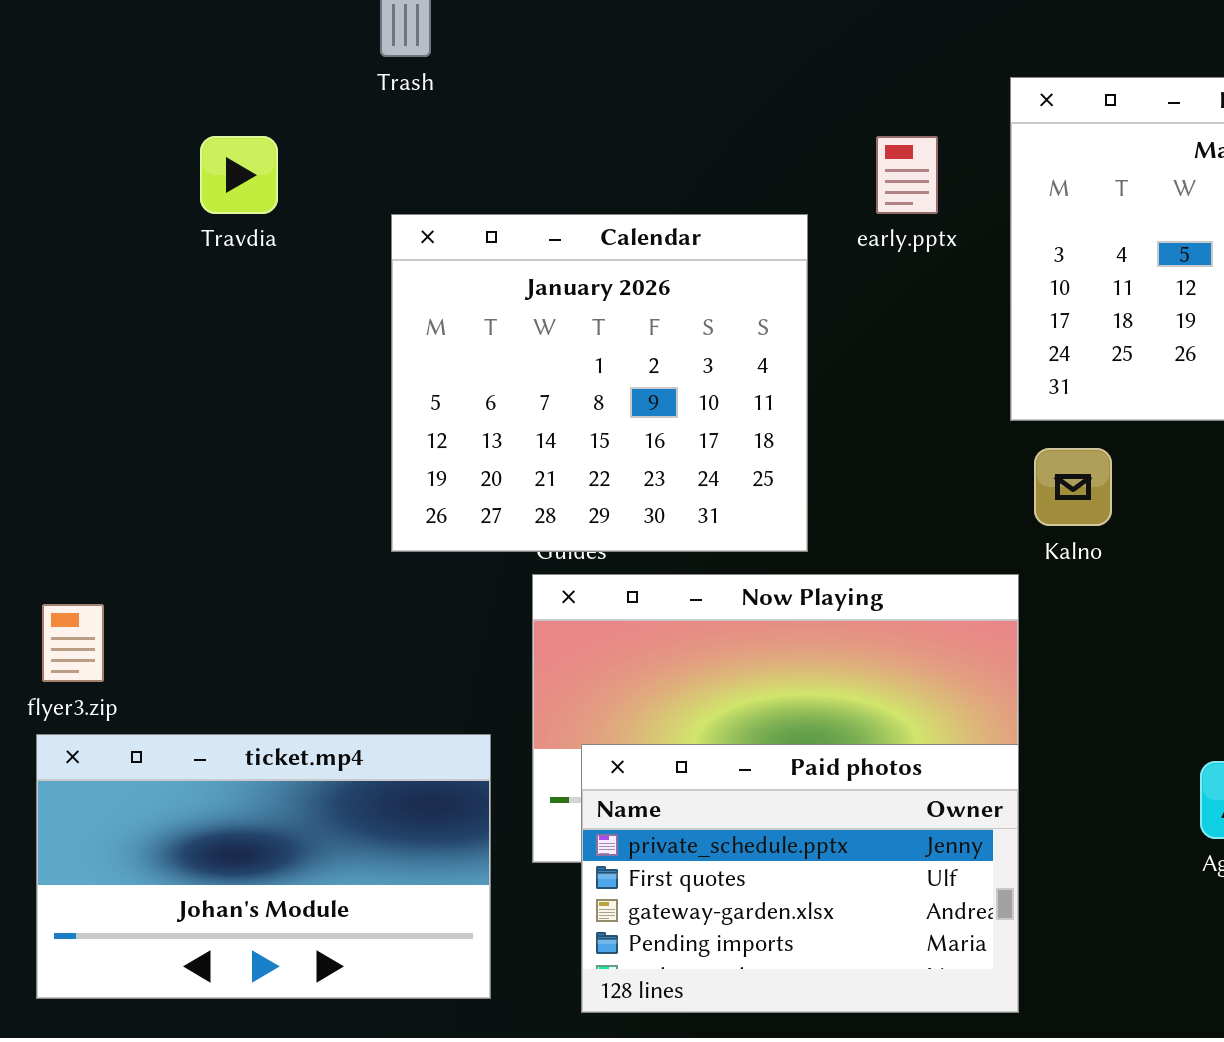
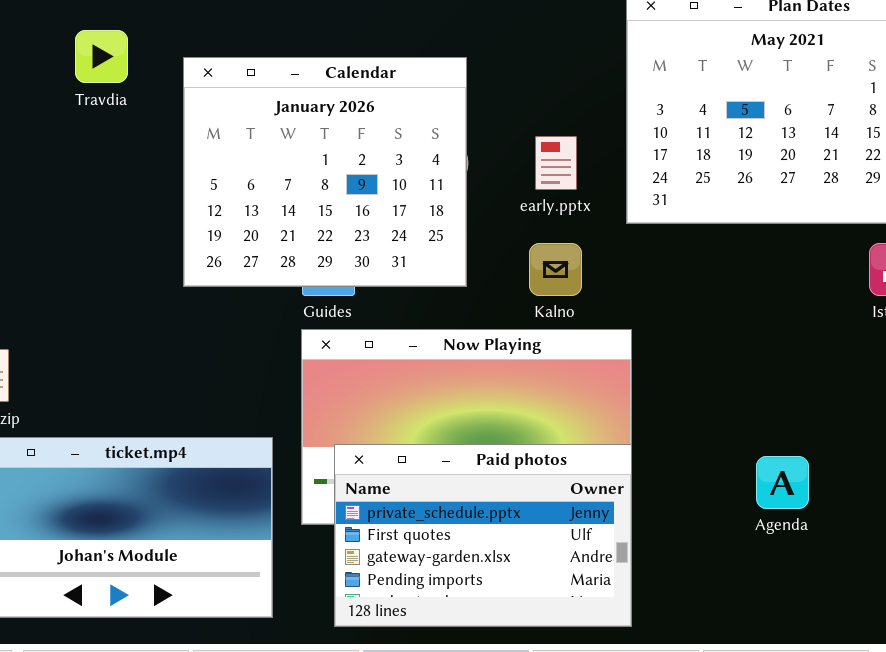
early.pptx: [876,136,938,214] -> [535,136,577,190], moved
Calendar: [391,214,808,552] -> [183,57,467,287], moved
Kalno: [1034,448,1112,526] -> [529,243,582,296], moved

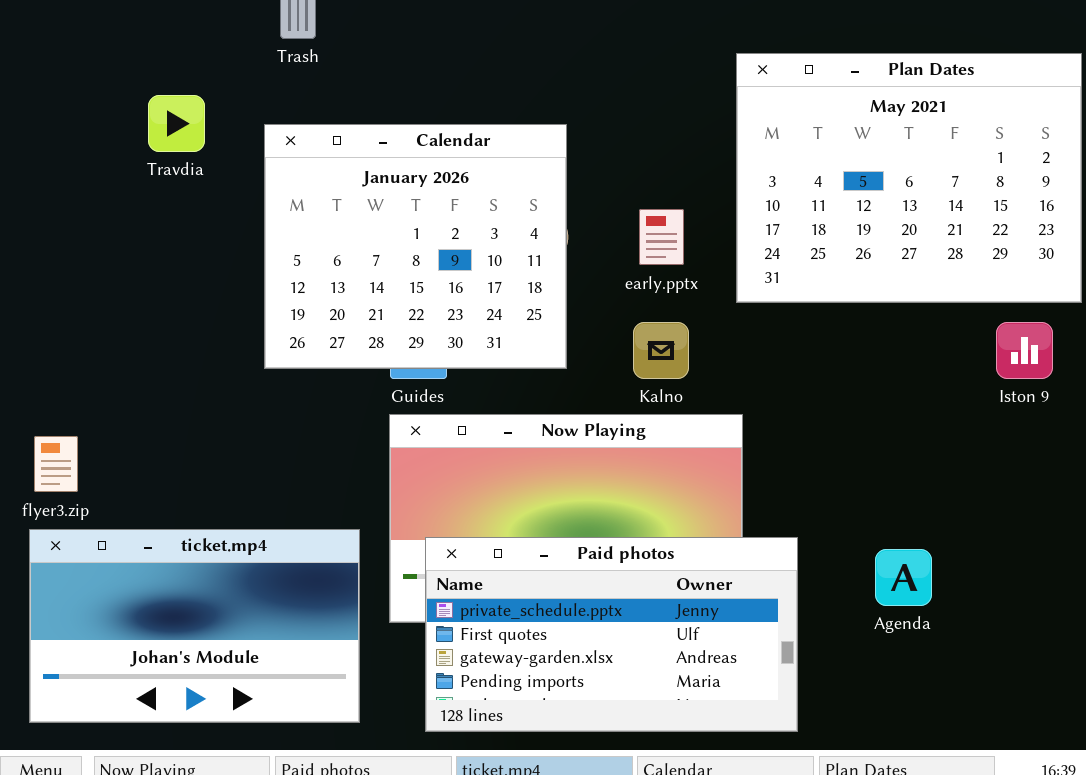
Paid photos: [334,444,632,627] -> [425,537,798,732], resized

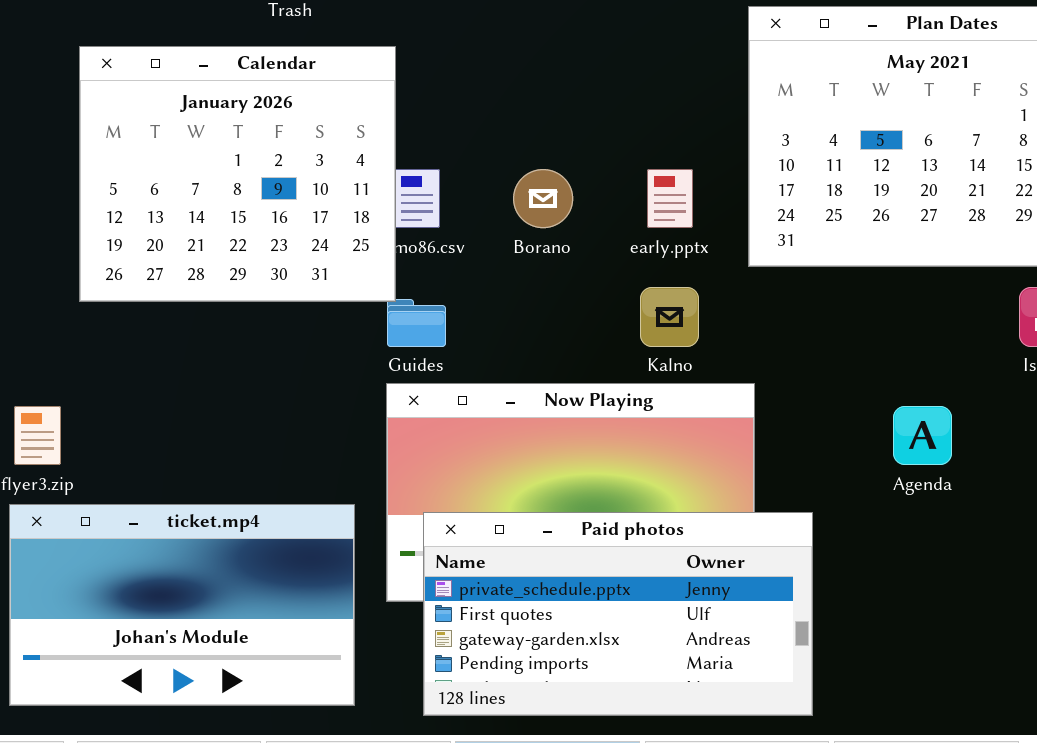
Calendar: [264,124,567,369] -> [79,46,396,302], moved
Agenda: [875,549,932,606] -> [893,406,952,465], moved

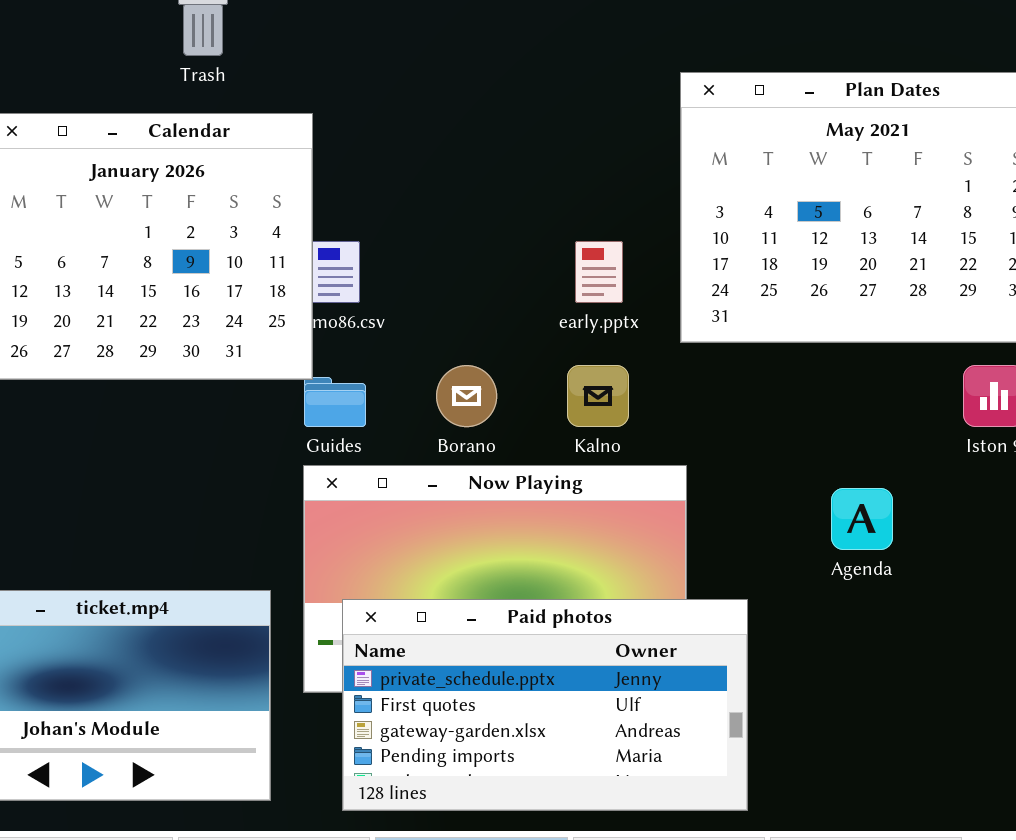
Borano: [513,169,573,228] -> [436,365,497,427], moved

